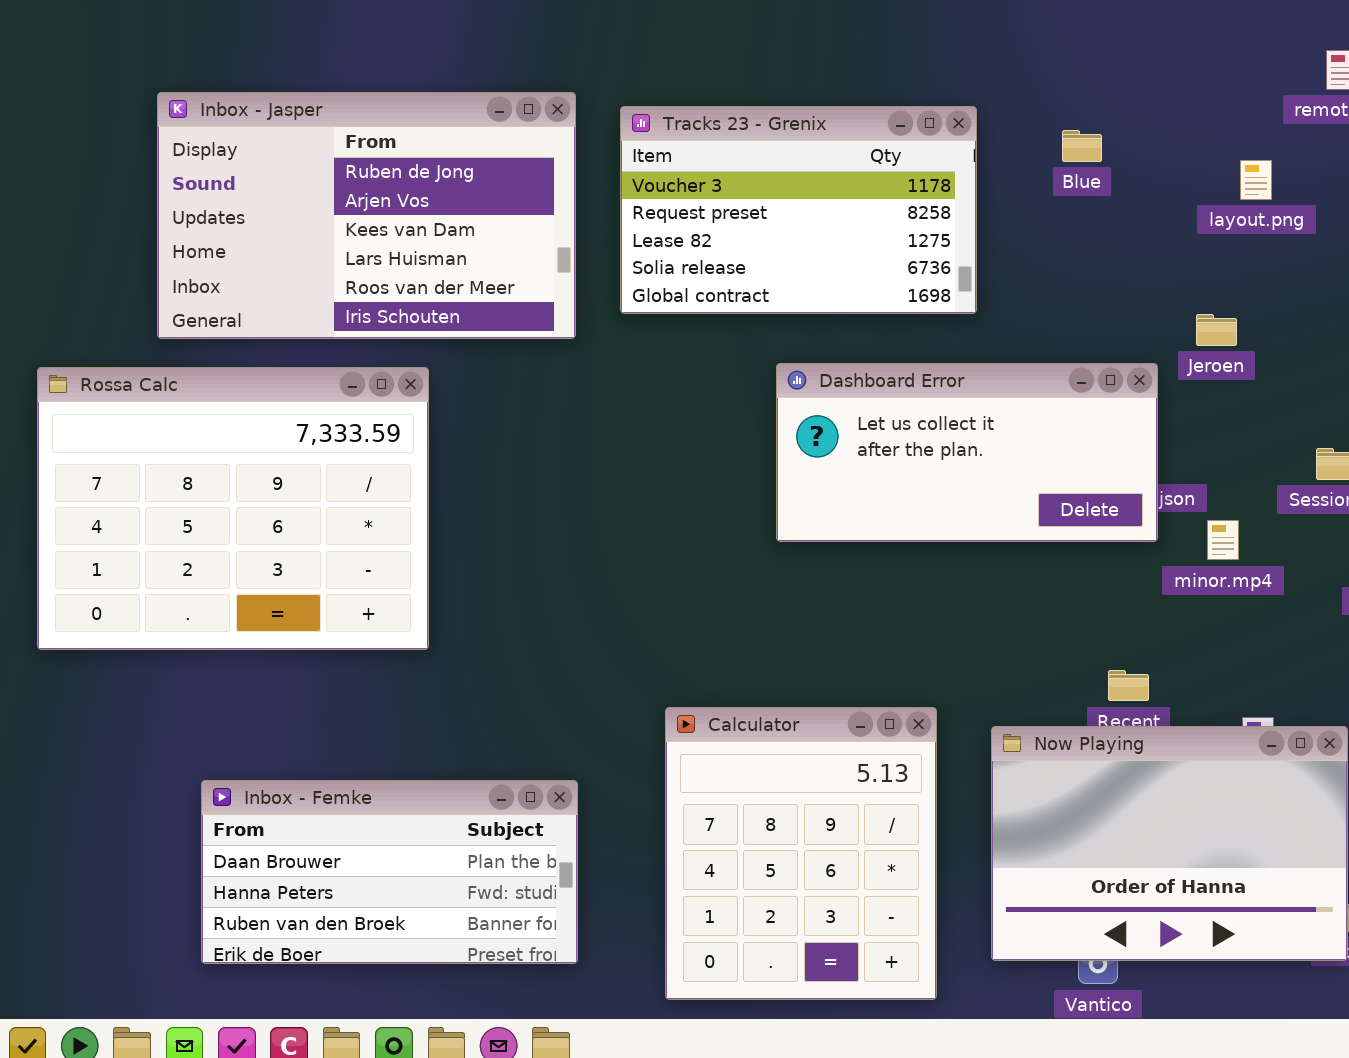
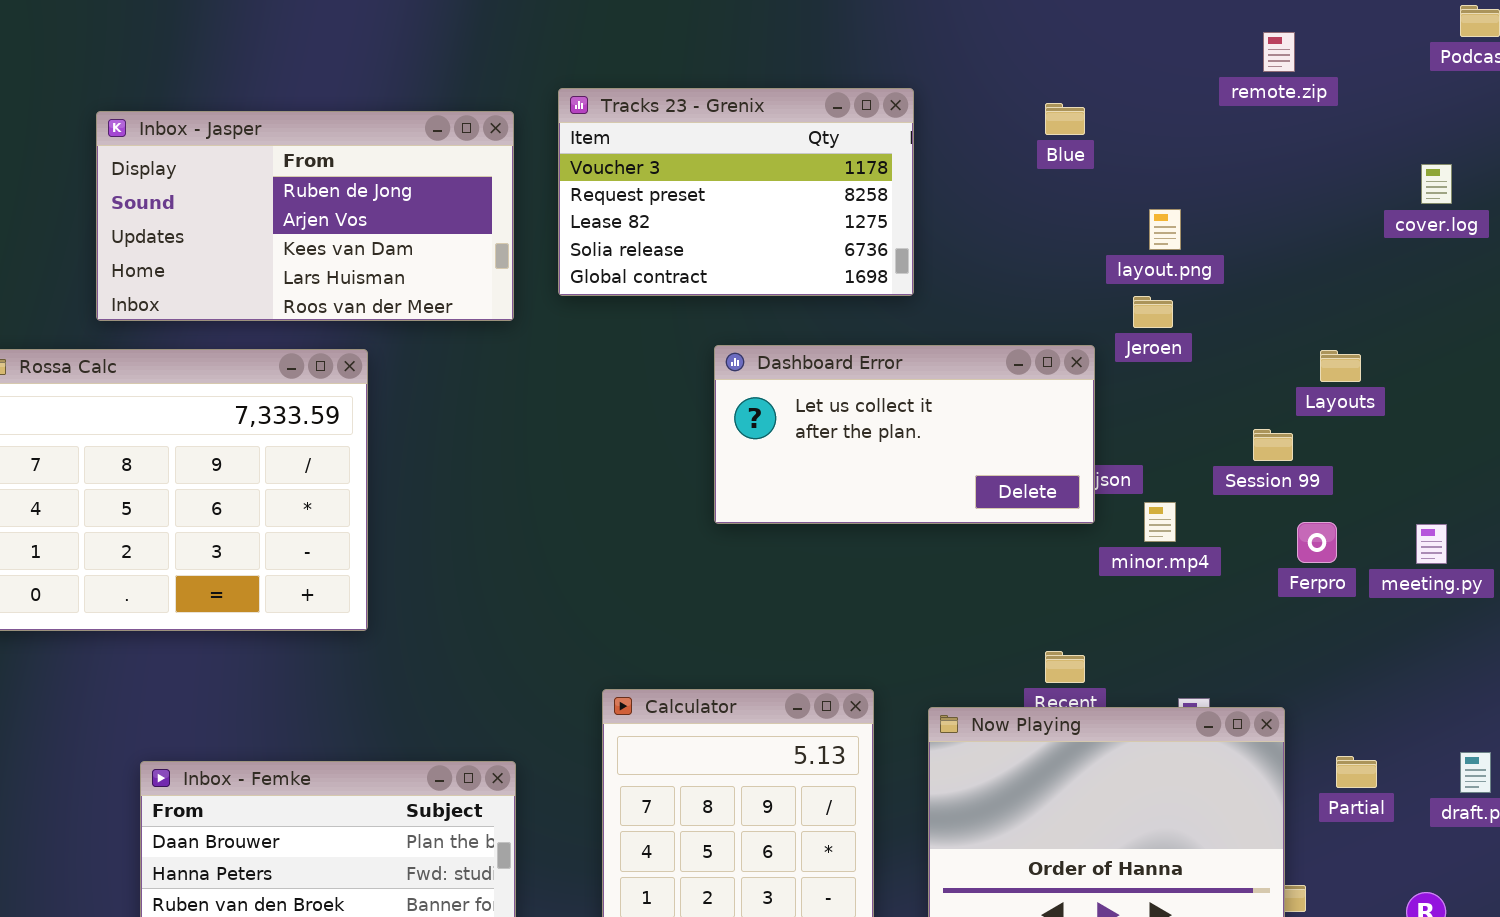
Inbox - Jasper: [157,92,576,339] -> [96,111,514,321], resized
Blue: [1062,130,1102,162] -> [1045,103,1085,135], moved
layout.png: [1240,160,1272,200] -> [1149,209,1181,250], moved

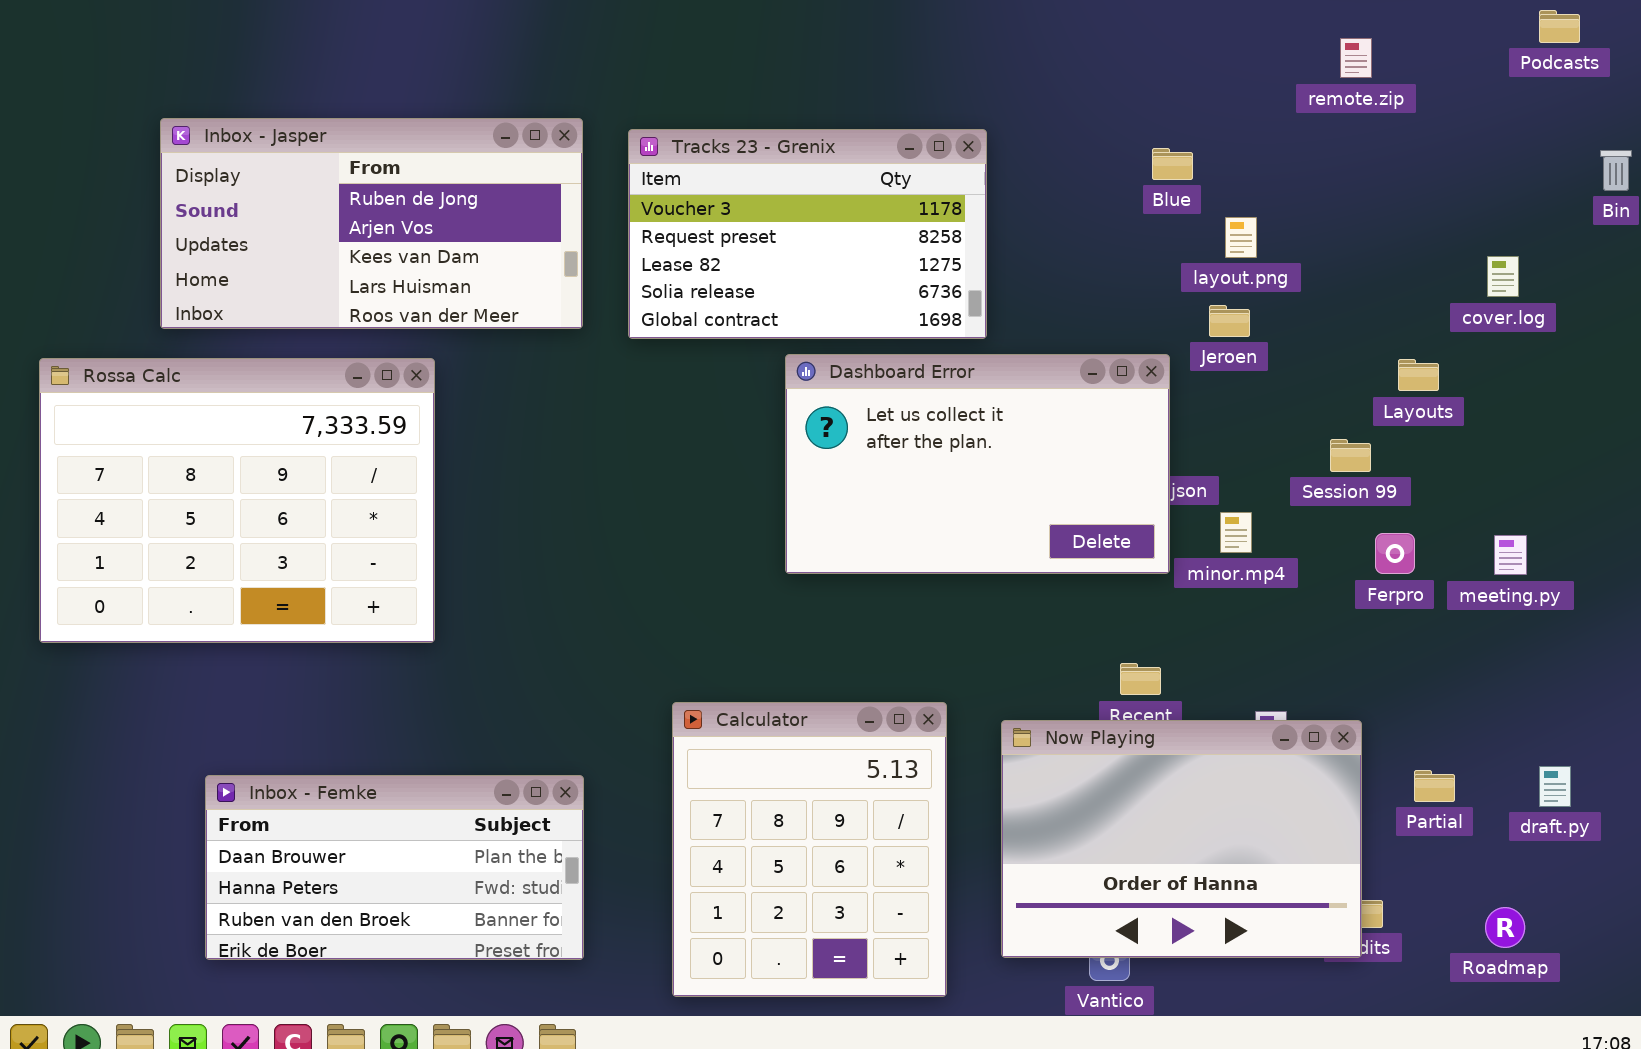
Tracks 23 - Grenix: [558,88,914,296] -> [628,129,987,339], moved
Blue: [1045,103,1085,135] -> [1152,148,1193,180], moved
cover.log: [1421,164,1452,204] -> [1487,256,1519,297], moved
Dashboard Error: [714,345,1095,524] -> [785,354,1170,574], resized

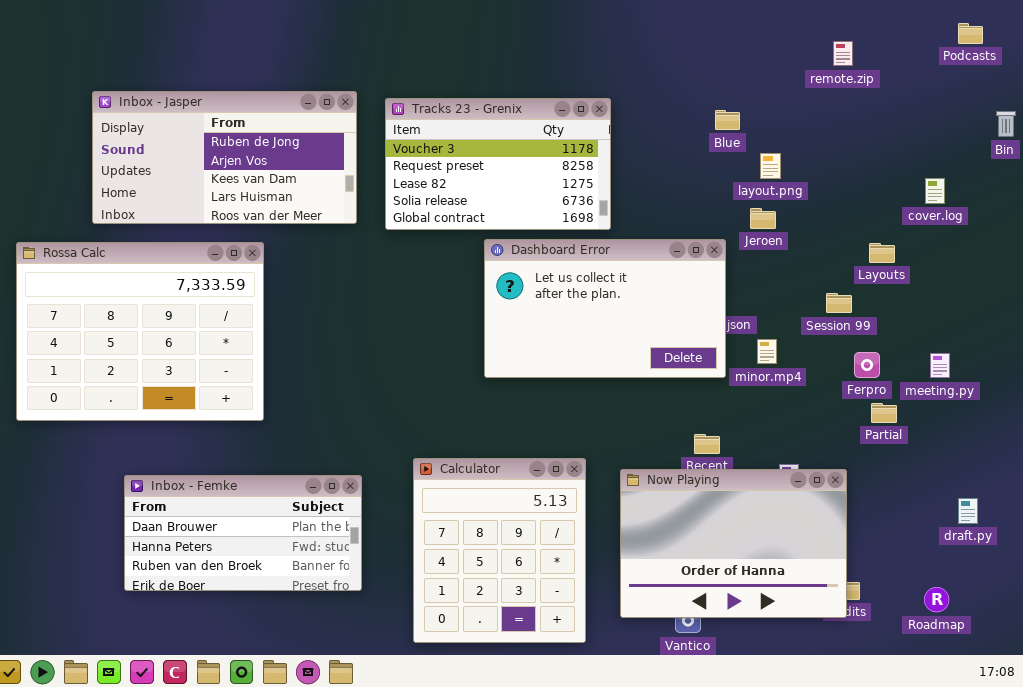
Partial: [1414,770,1455,802] -> [871,403,897,423], moved
Inbox - Femke: [205,775,584,960] -> [124,475,362,591], moved

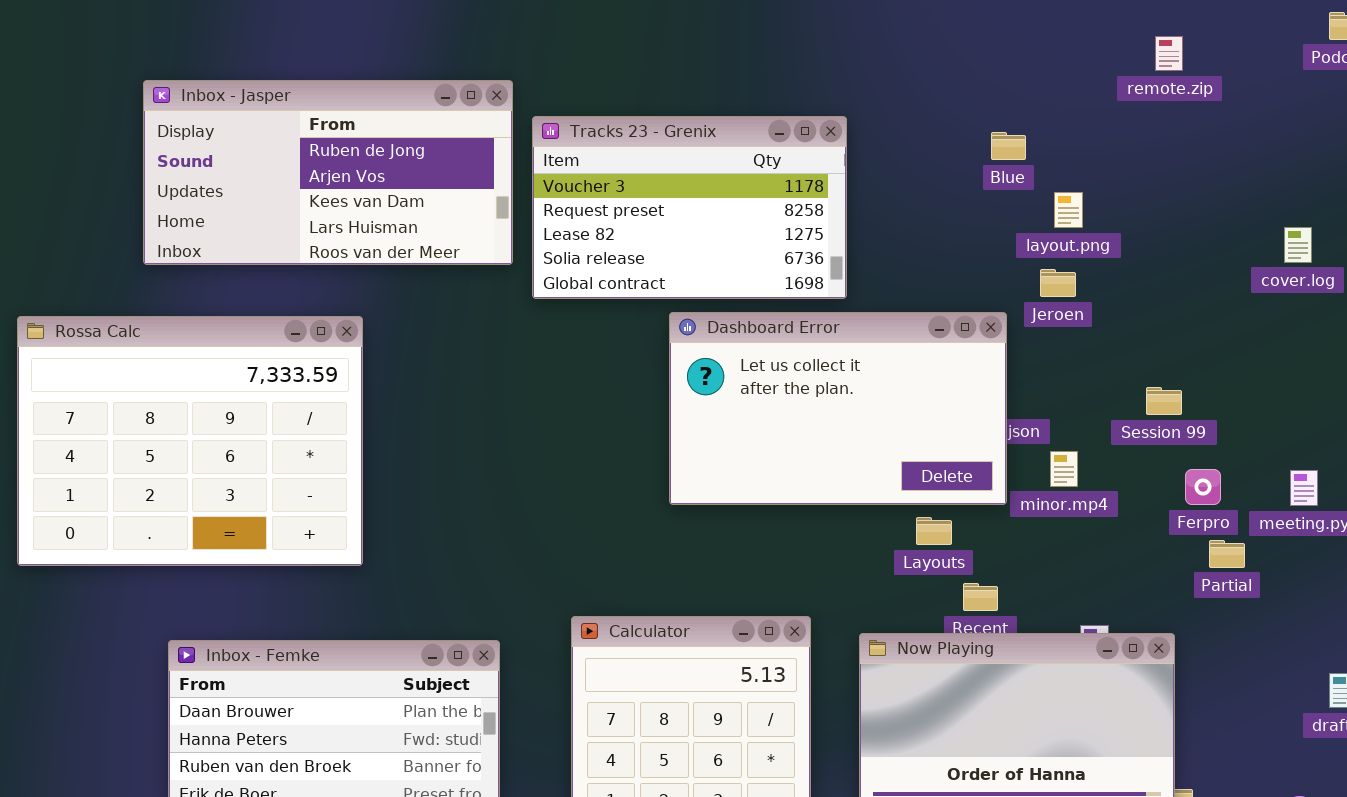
Inbox - Jasper: [92,91,357,224] -> [143,80,513,265], moved
Layouts: [869,243,895,263] -> [916,517,952,545], moved

